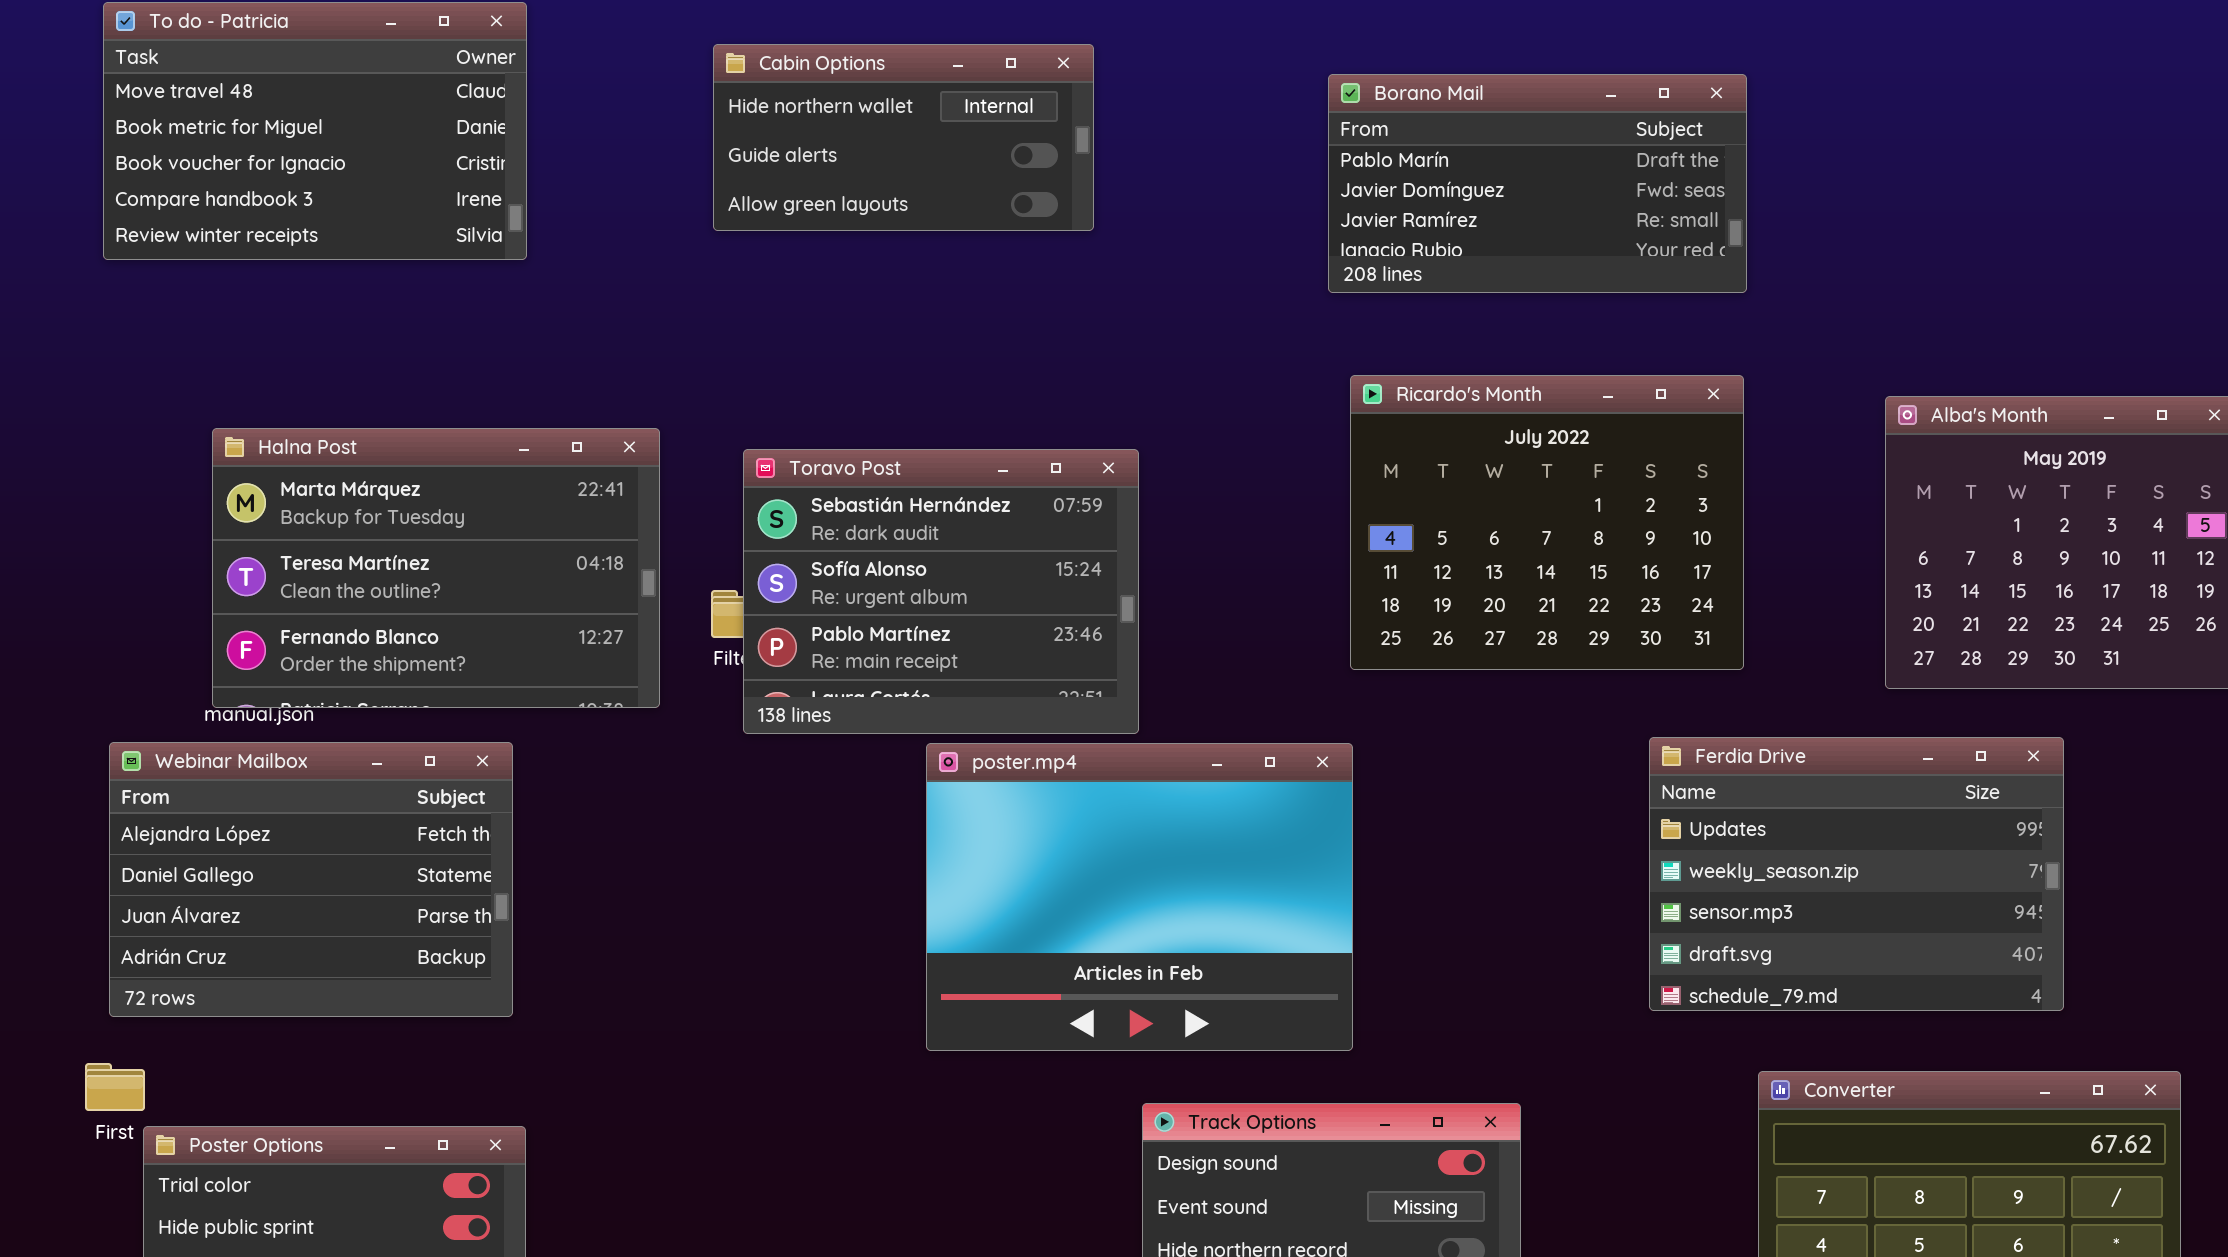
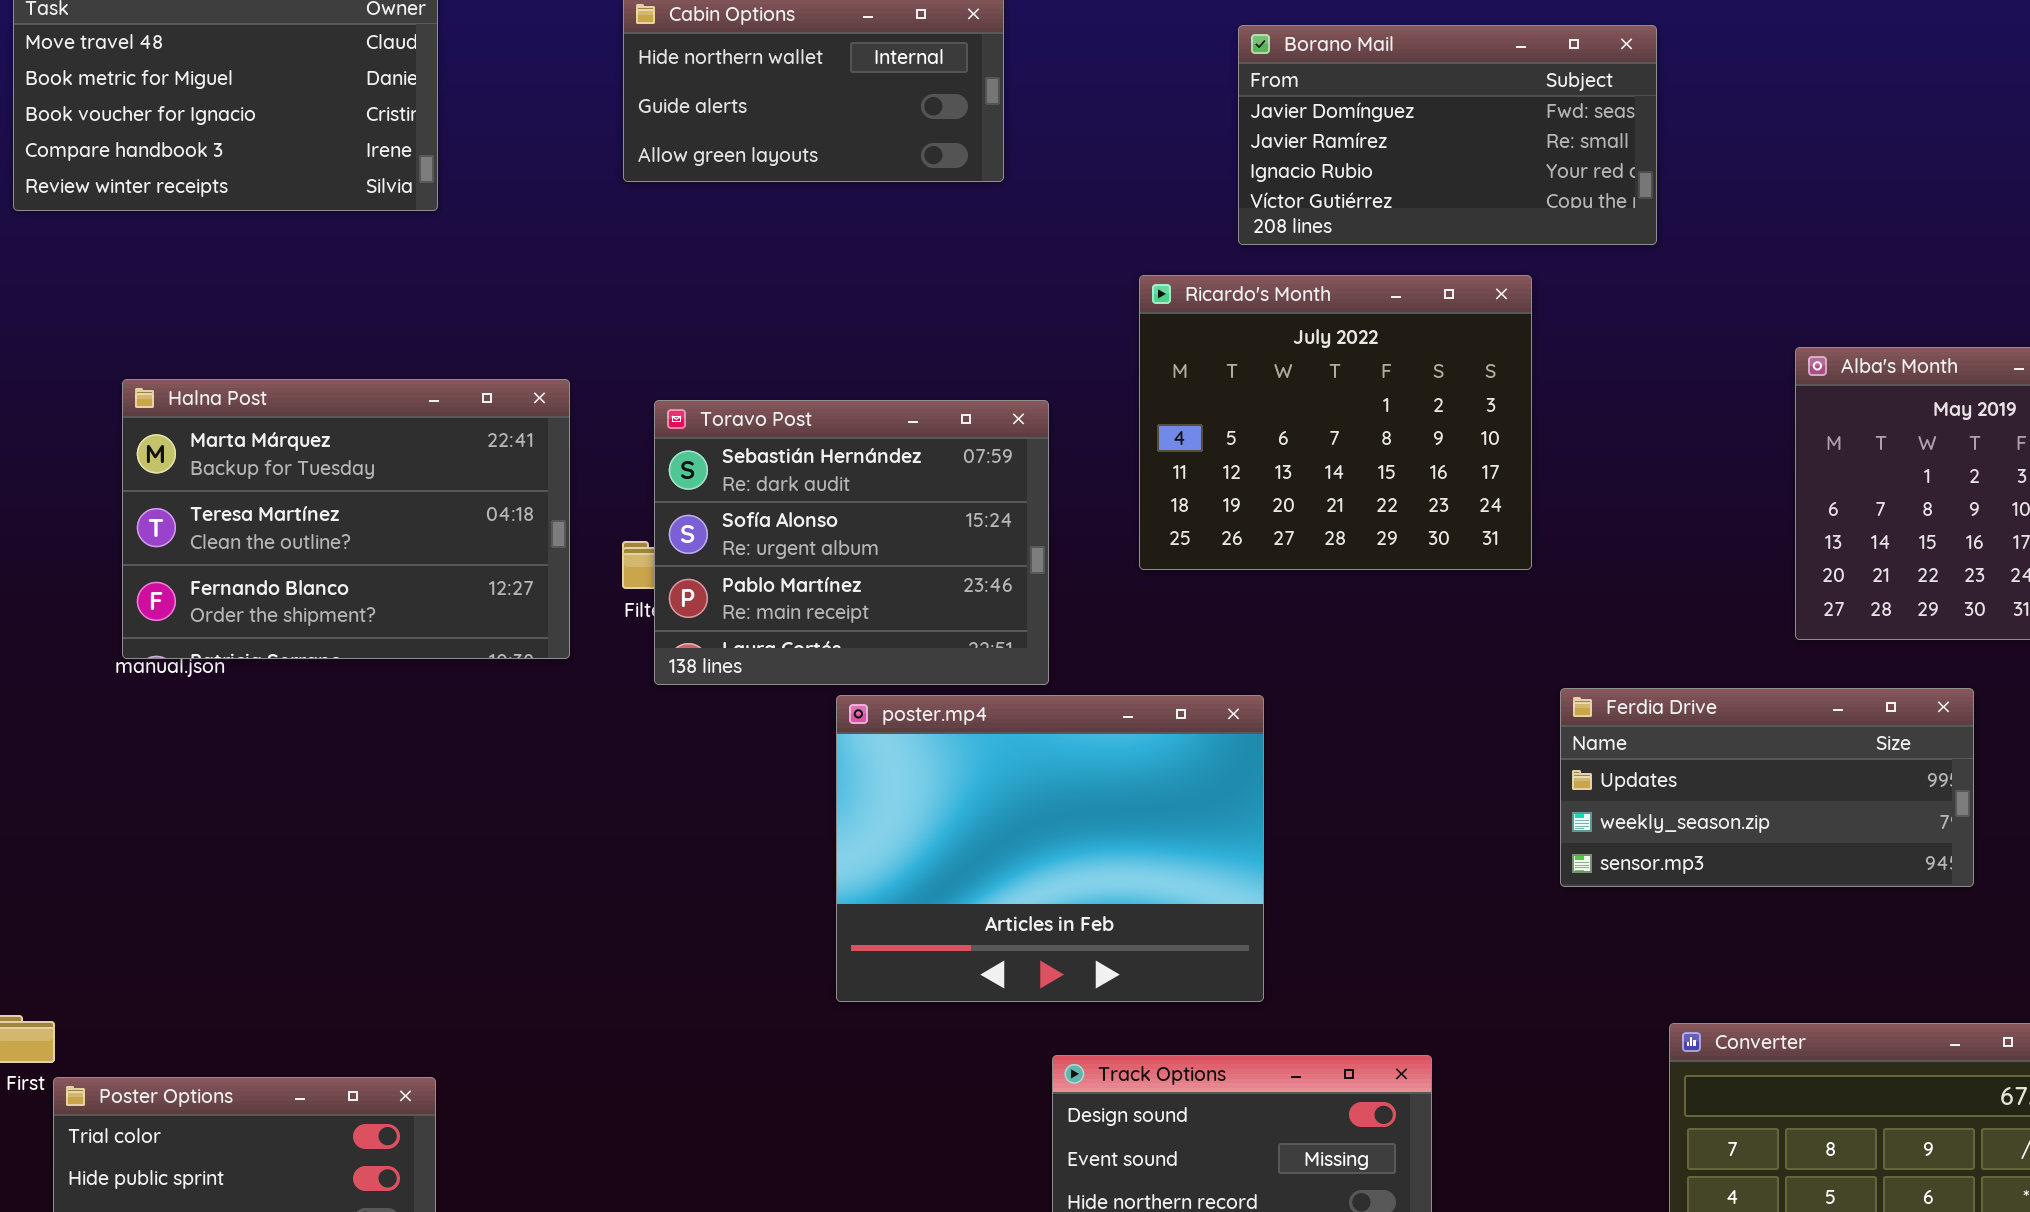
Borano Mail: [1328,74,1747,293] -> [1238,25,1657,245], scrolled down 1 row
Ricardo's Month: [1350,375,1744,670] -> [1139,275,1532,570], moved
Ferdia Drive: [1649,737,2064,1011] -> [1560,688,1974,887], resized
Webinar Mailbox: [109,742,513,1017] -> none, closed

